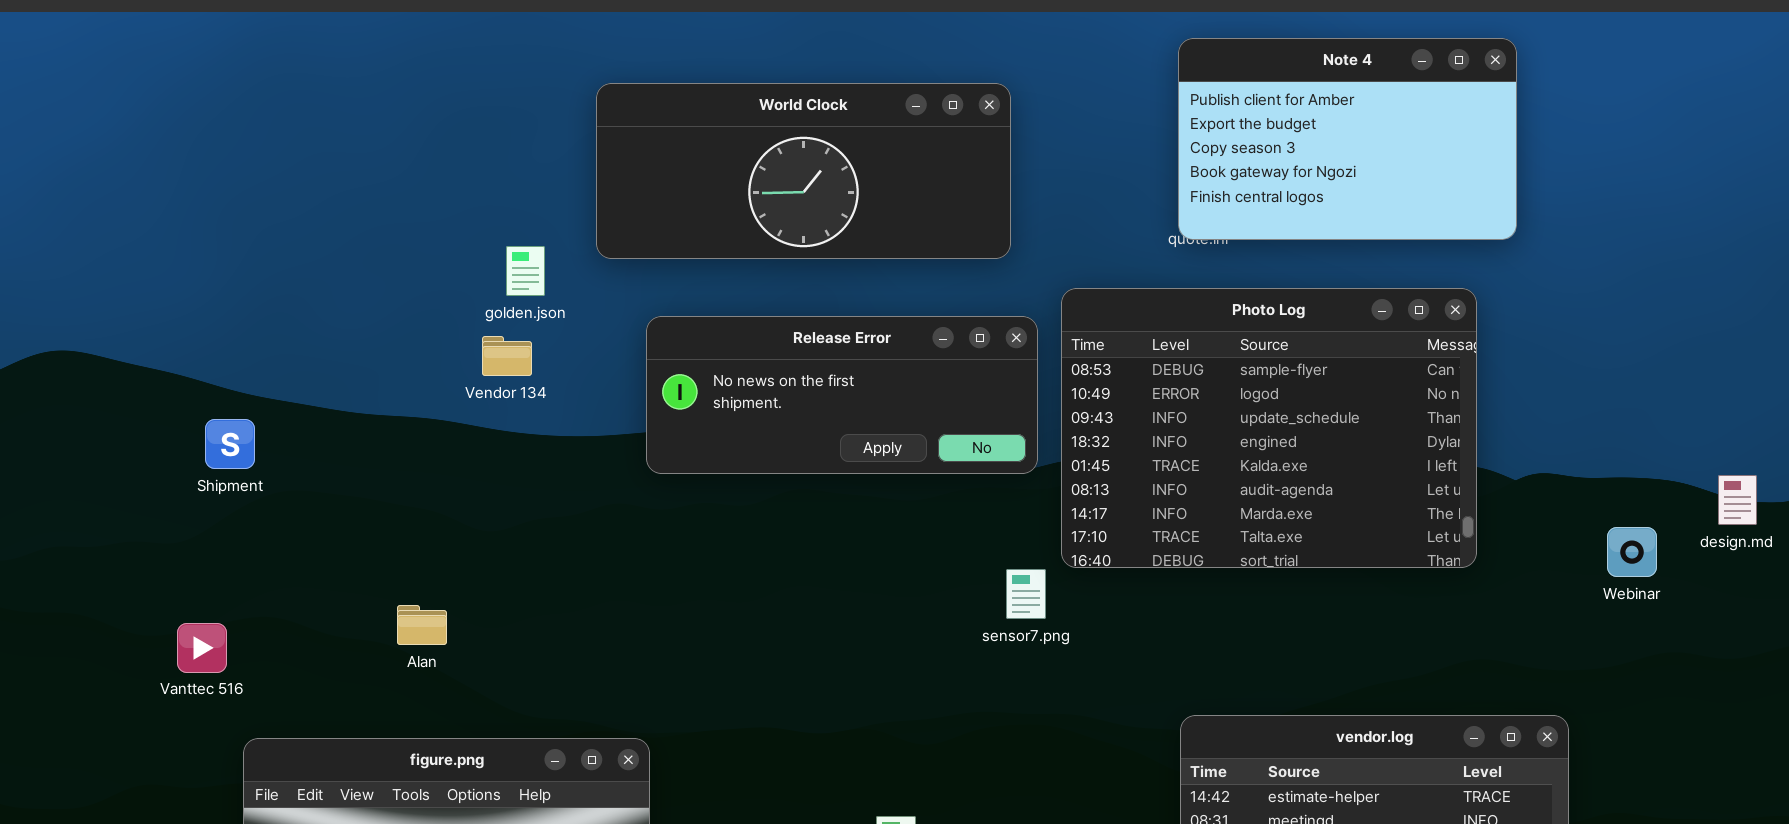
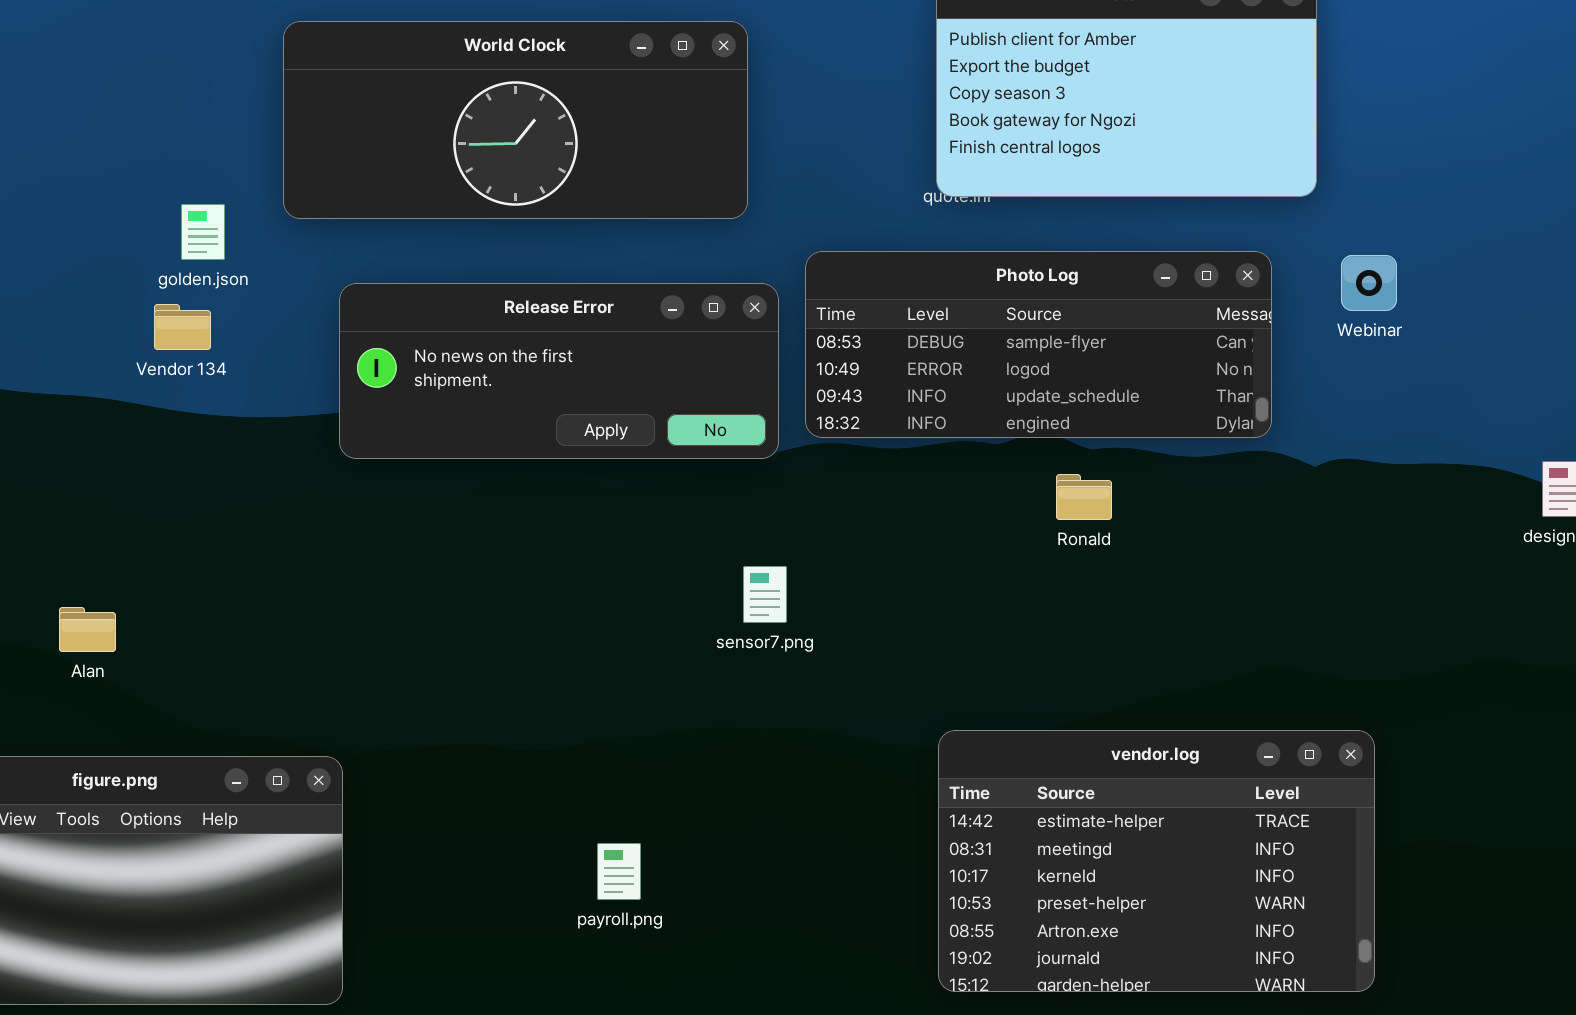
Photo Log: [1061,288,1477,568] -> [805,251,1272,438], resized
Webinar: [1607,527,1657,577] -> [1341,255,1397,311], moved

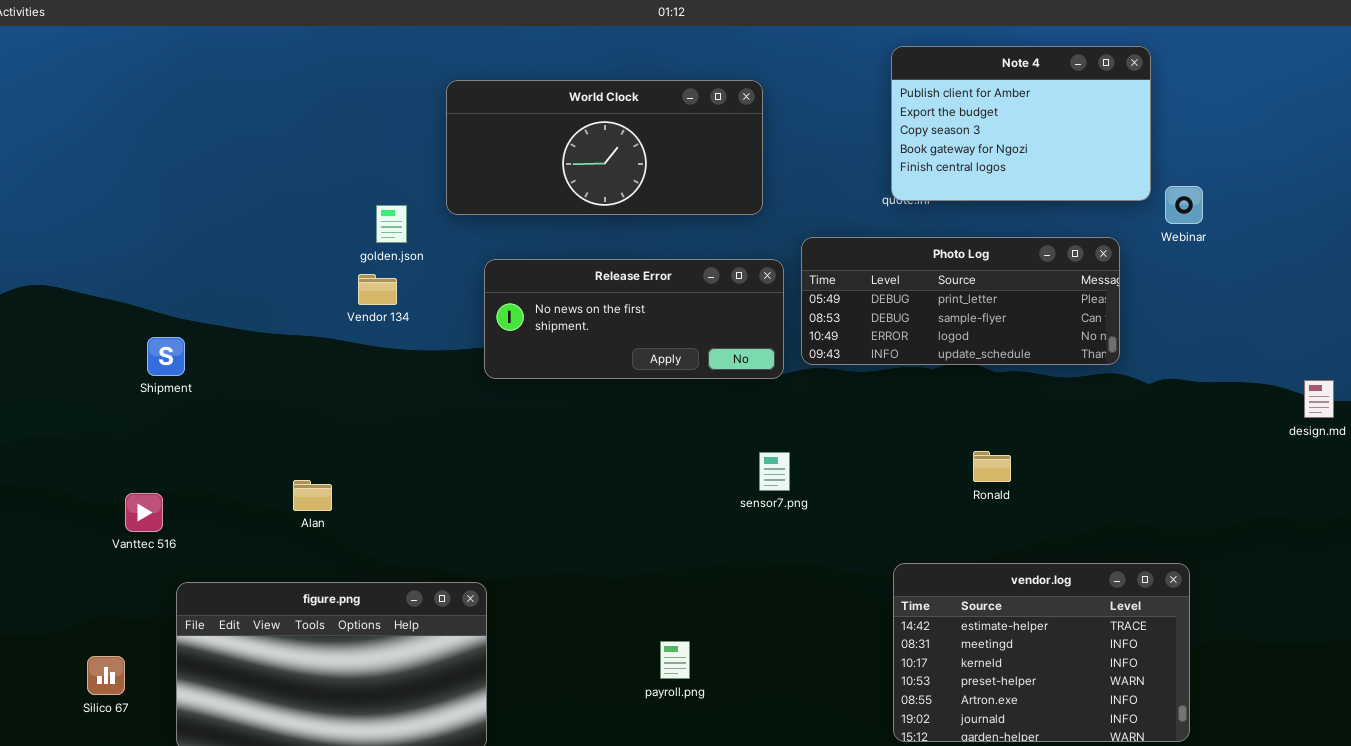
Photo Log: [805,251,1272,438] -> [801,237,1120,365], scrolled up 1 row
Webinar: [1341,255,1397,311] -> [1165,186,1203,224], moved
Ronald: [1056,474,1112,520] -> [973,451,1011,482], moved

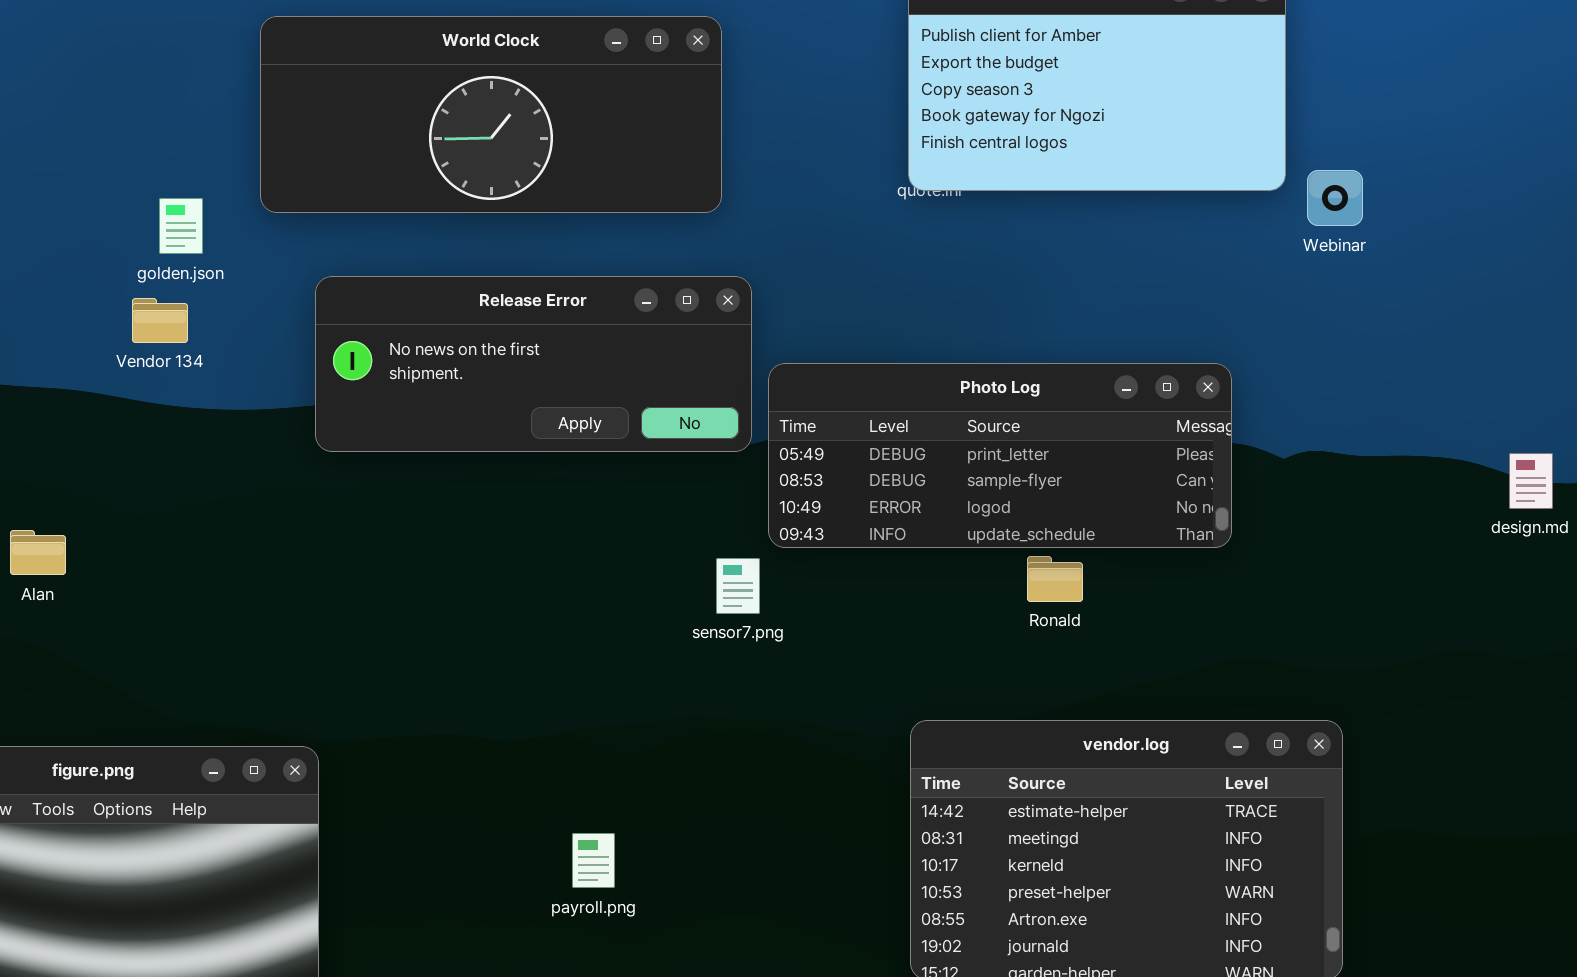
Photo Log: [801,237,1120,365] -> [768,363,1232,548], moved
Alan: [293,480,332,511] -> [10,530,66,575], moved

